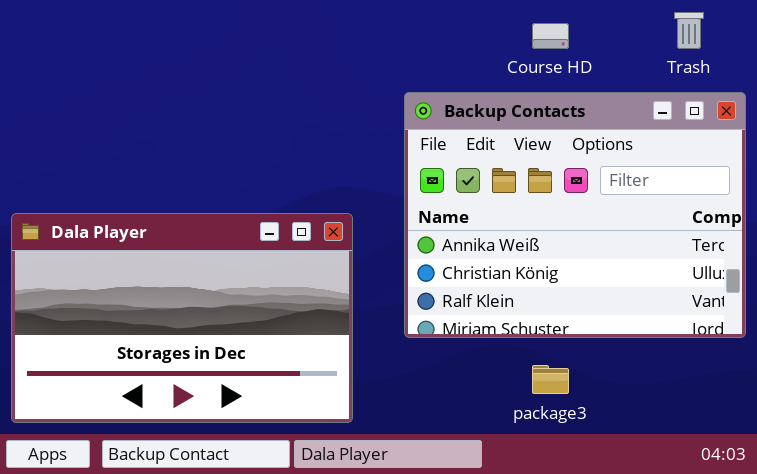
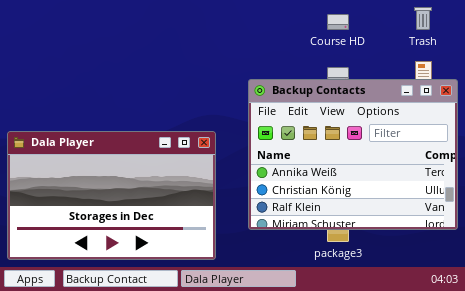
Backup Contacts: [404,92,746,338] -> [248,79,458,230], moved

